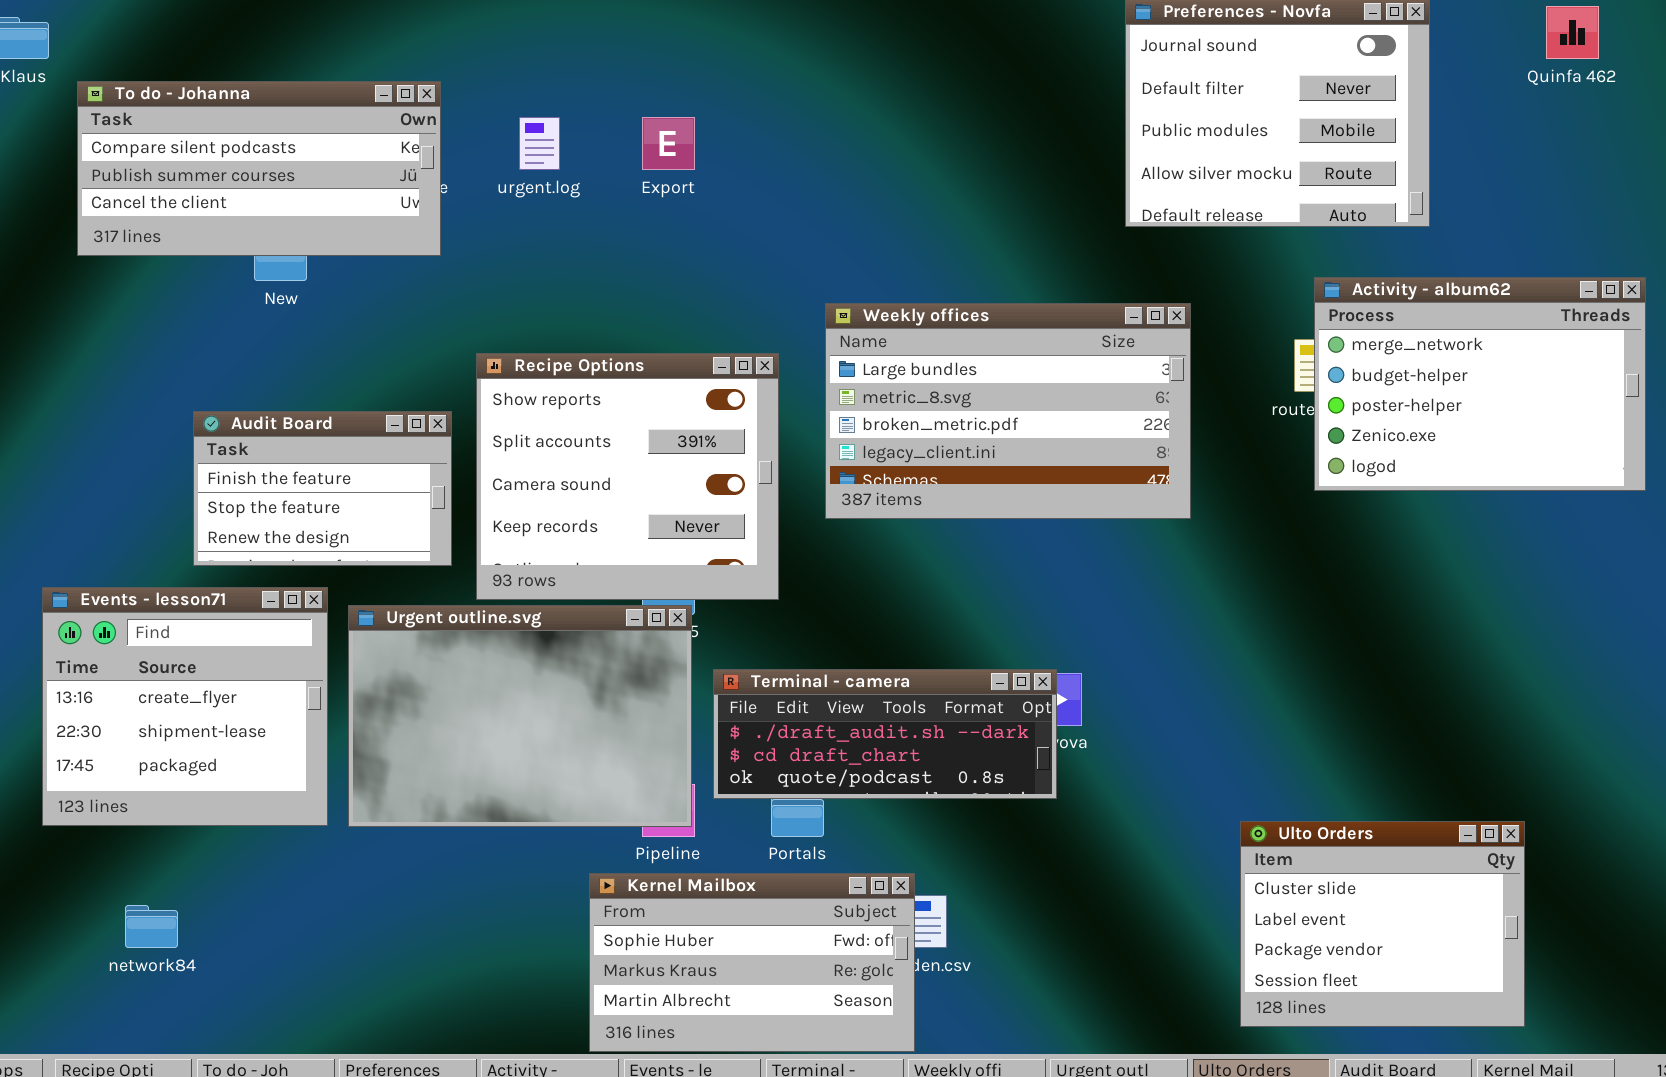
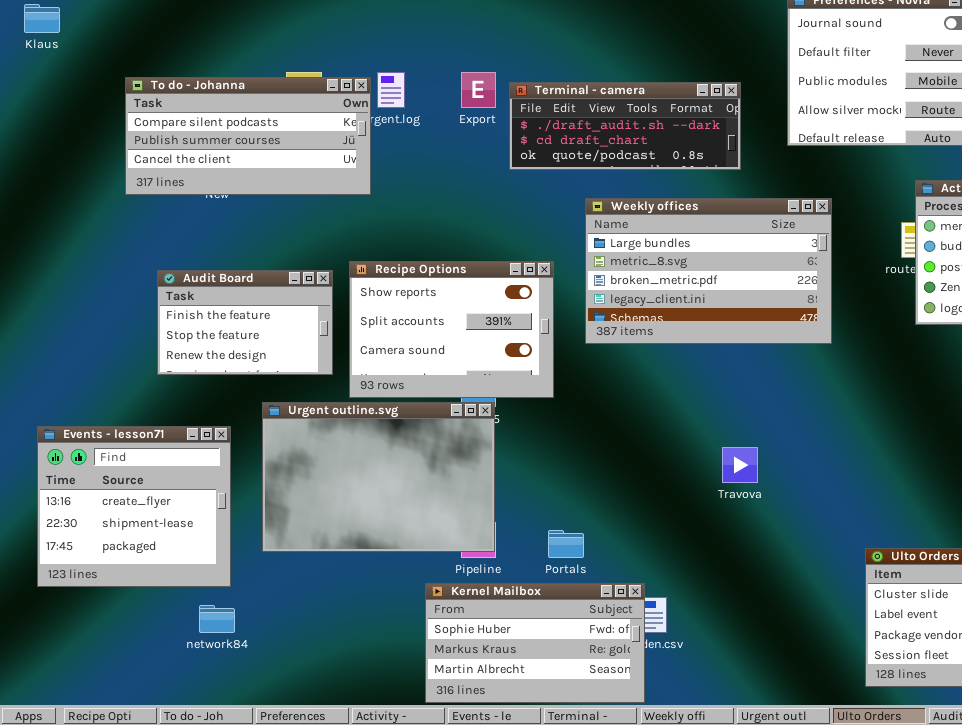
To do - Johanna: [77,81,441,256] -> [125,77,371,195], moved
Recipe Options: [476,353,779,600] -> [349,261,554,398], resized
Events - lesson71: [42,587,328,826] -> [37,426,231,587], moved
Terminal - camera: [713,669,1057,799] -> [509,82,741,170], moved
network84: [125,905,178,948] -> [199,605,235,633], moved

